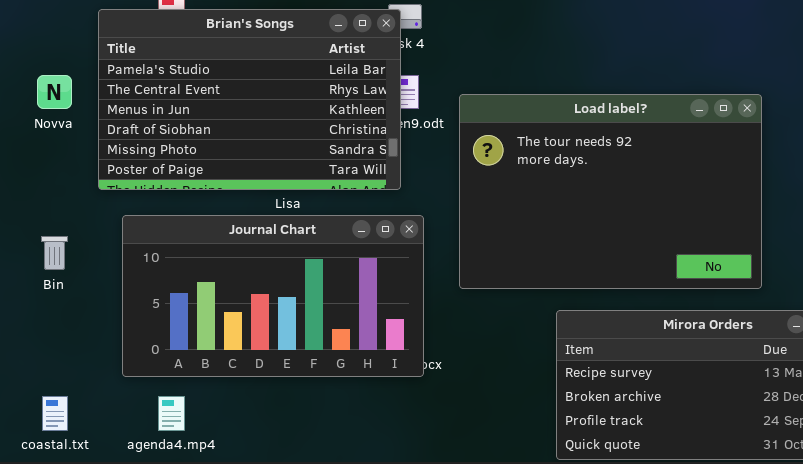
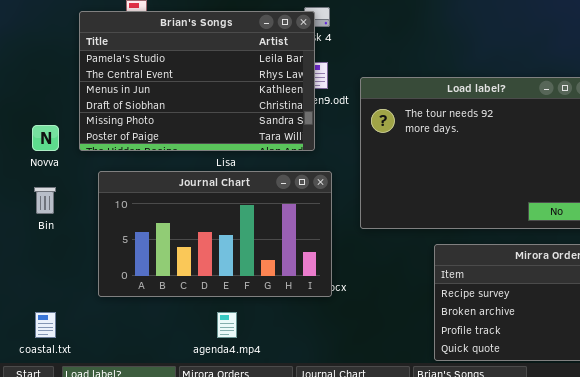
Novva: [37,75,72,109] -> [32,125,59,151], moved
agenda4.mp4: [158,396,185,431] -> [217,312,237,338], moved

